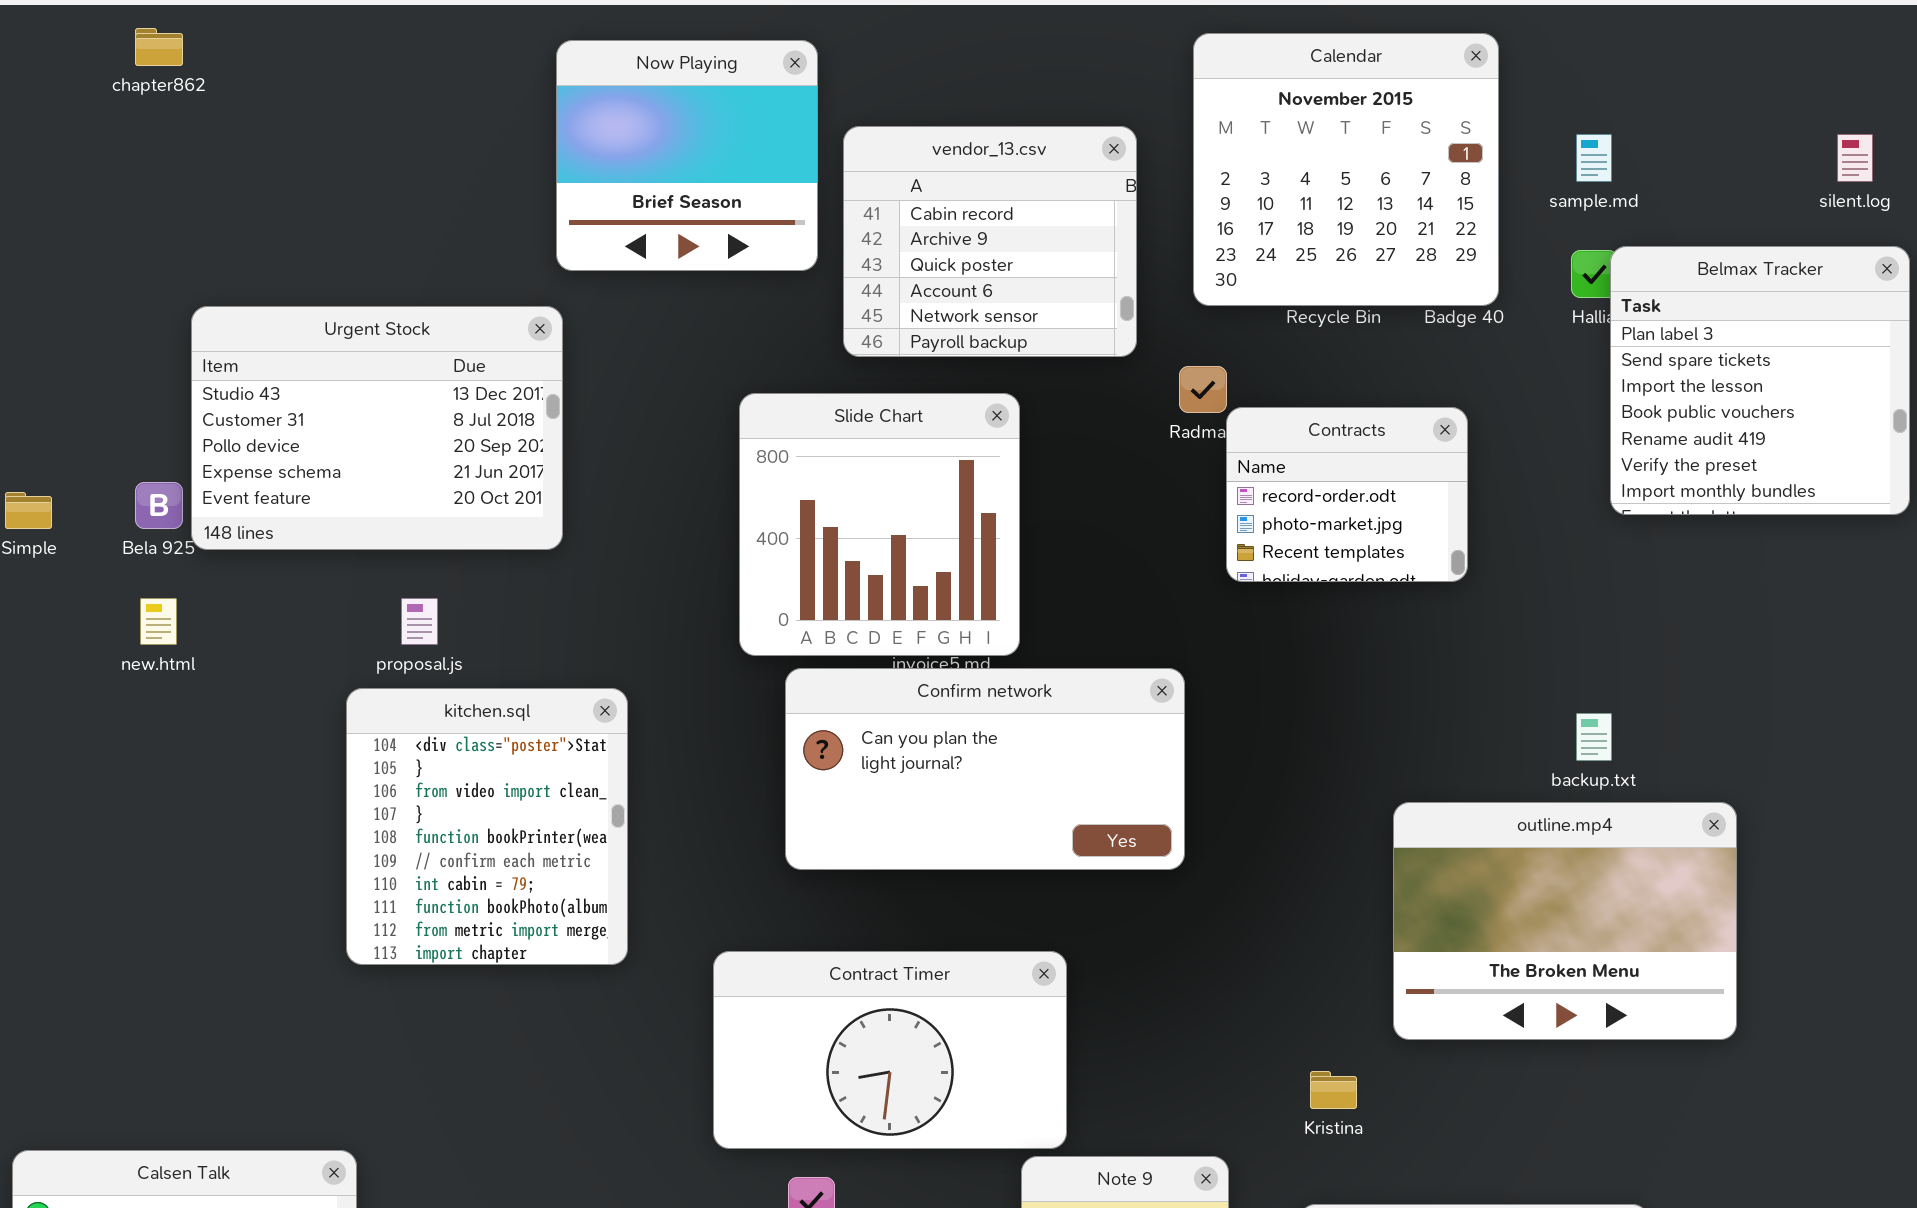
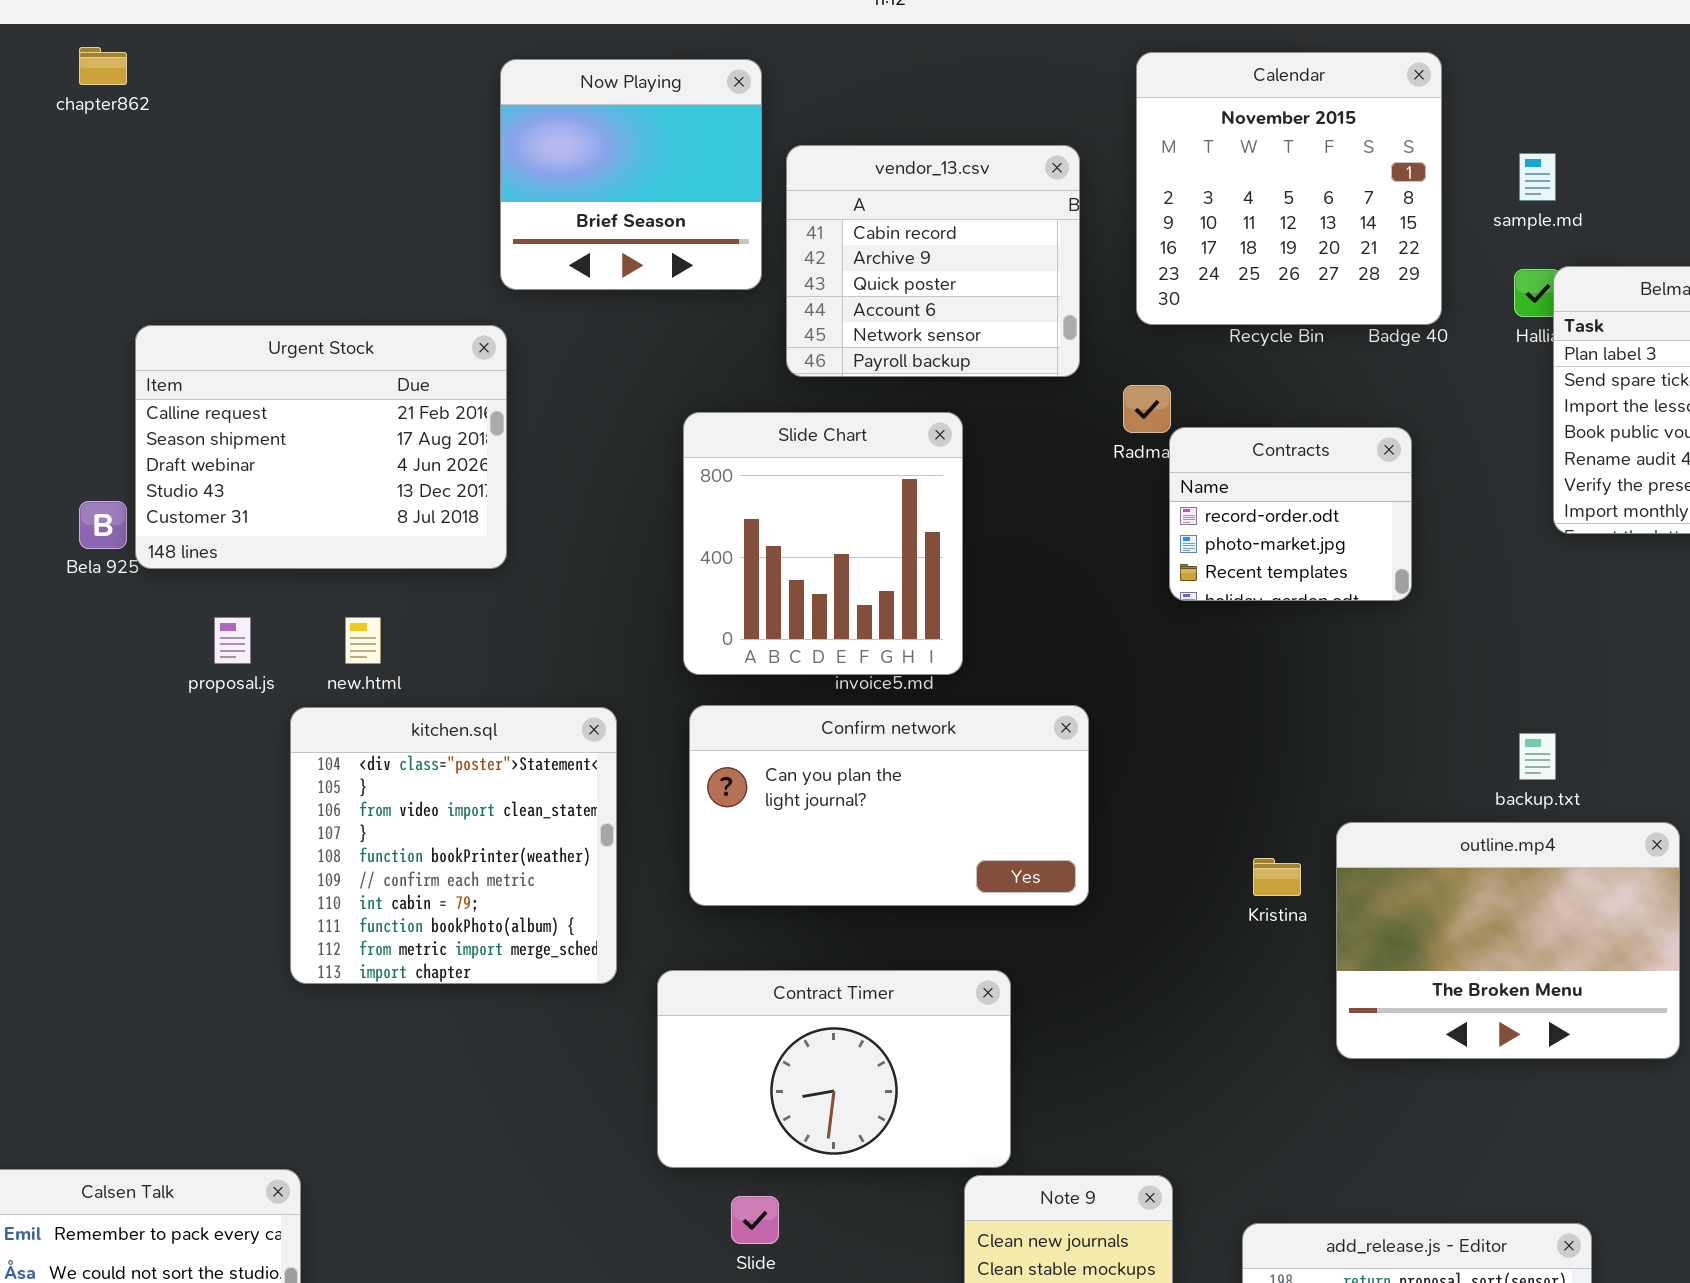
Urgent Stock: [191,306,563,550] -> [135,325,507,569], scrolled up 3 rows
new.html: [140,598,177,645] -> [345,617,381,664], moved
proposal.js: [401,598,438,645] -> [214,617,251,664], moved
Confirm network: [785,668,1185,870] -> [689,705,1089,906], moved
kitchen.sql: [346,688,628,965] -> [290,707,617,984], resized
Kristina: [1310,1071,1357,1109] -> [1253,858,1301,896], moved

